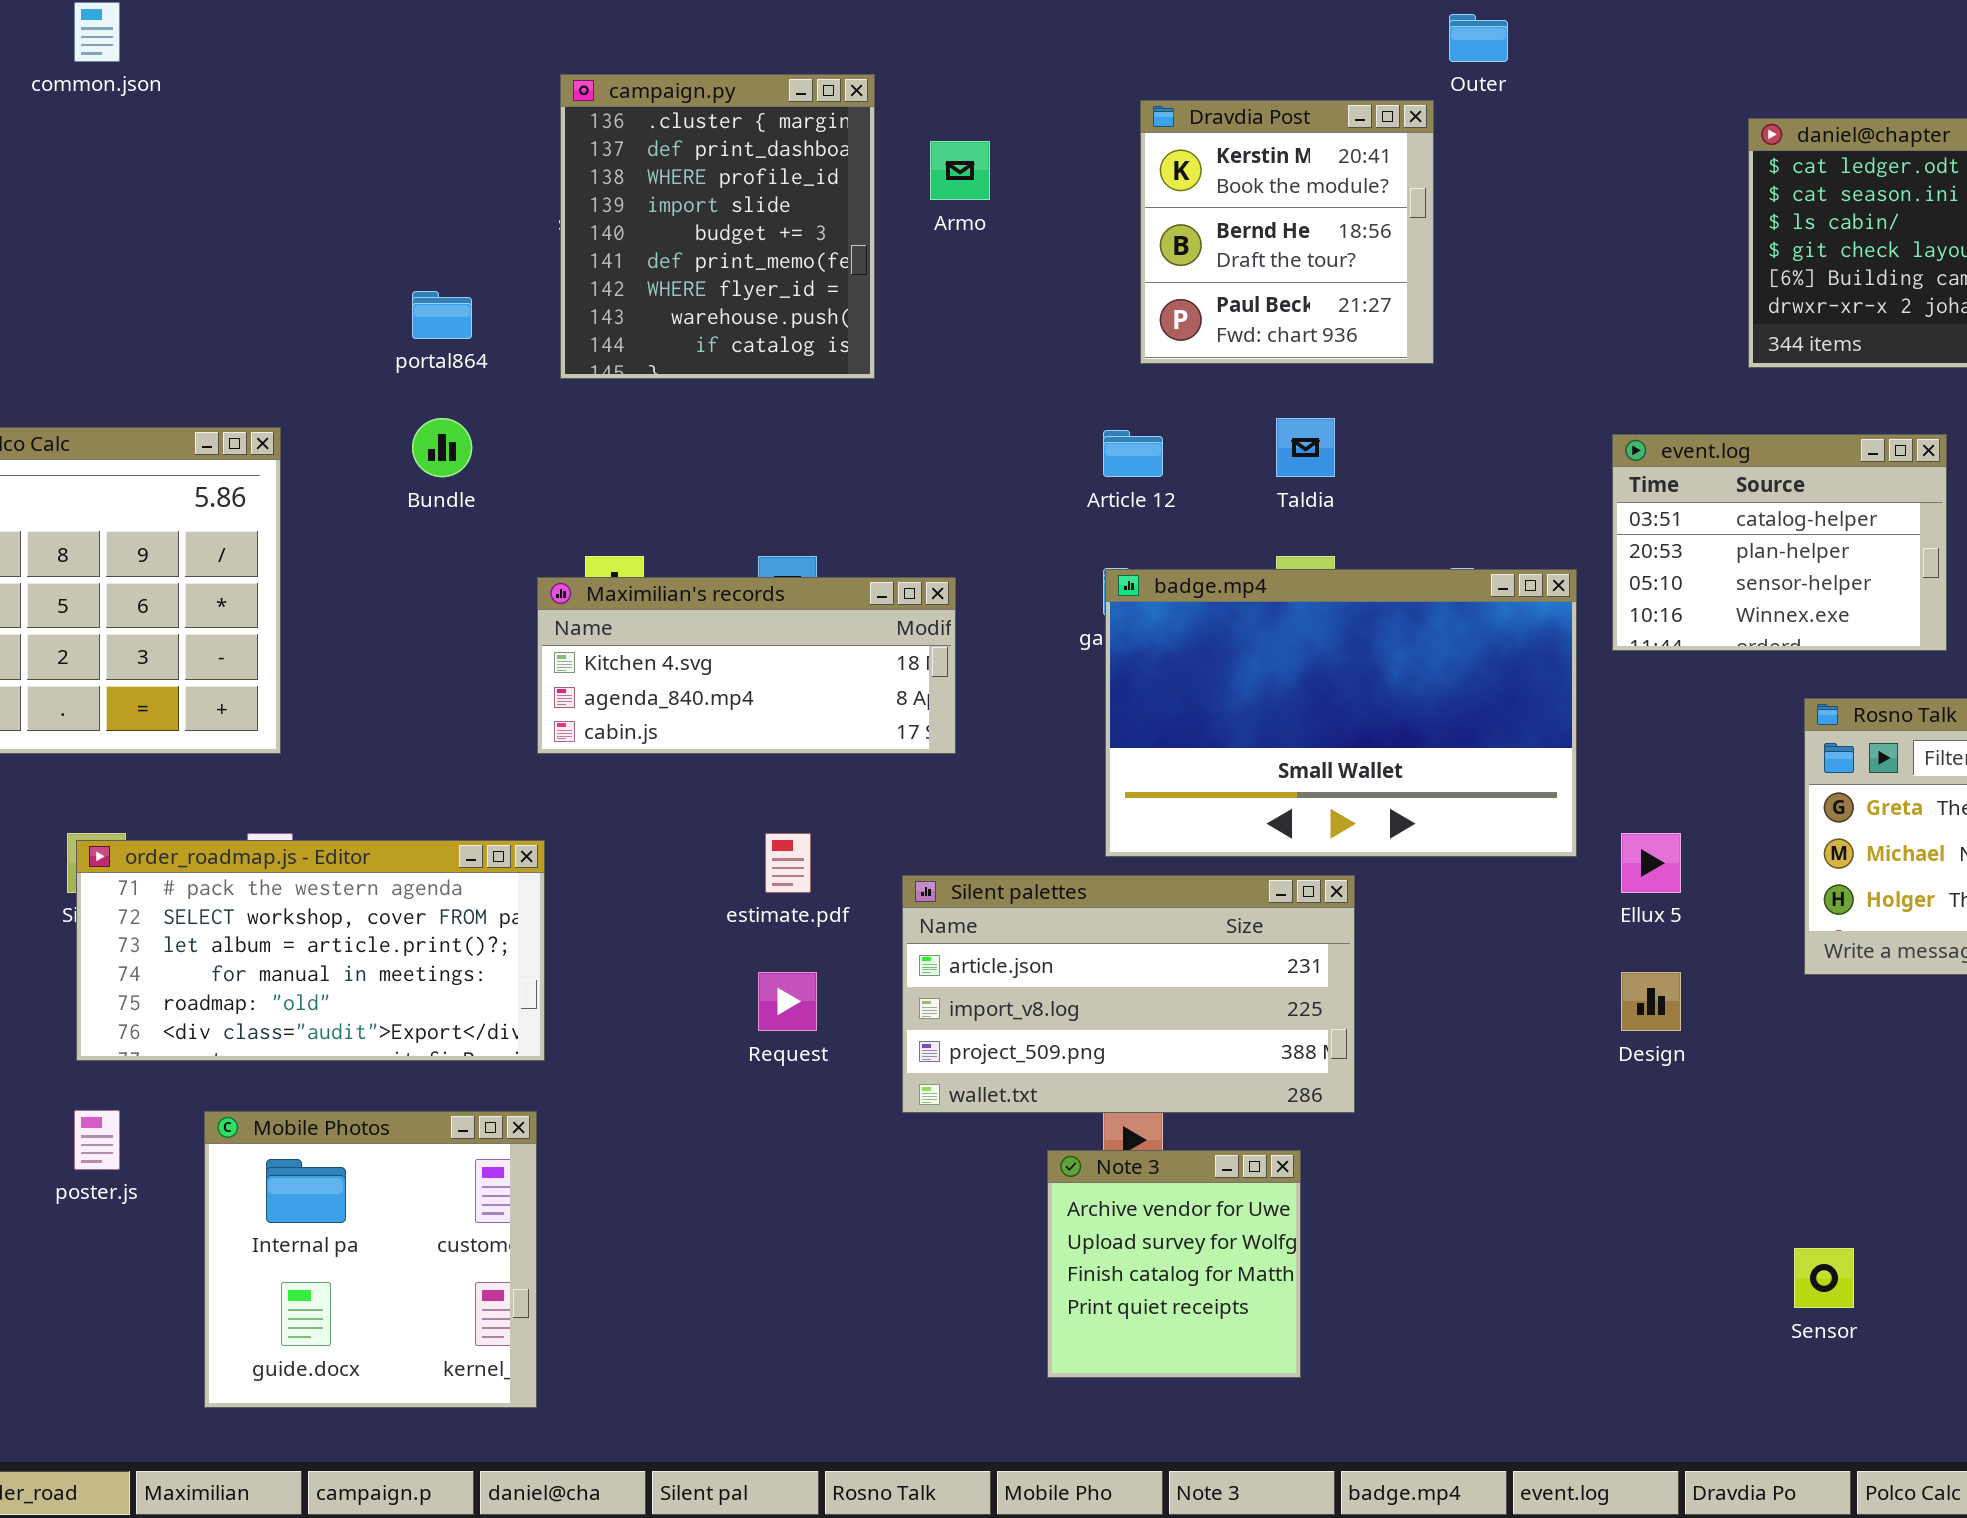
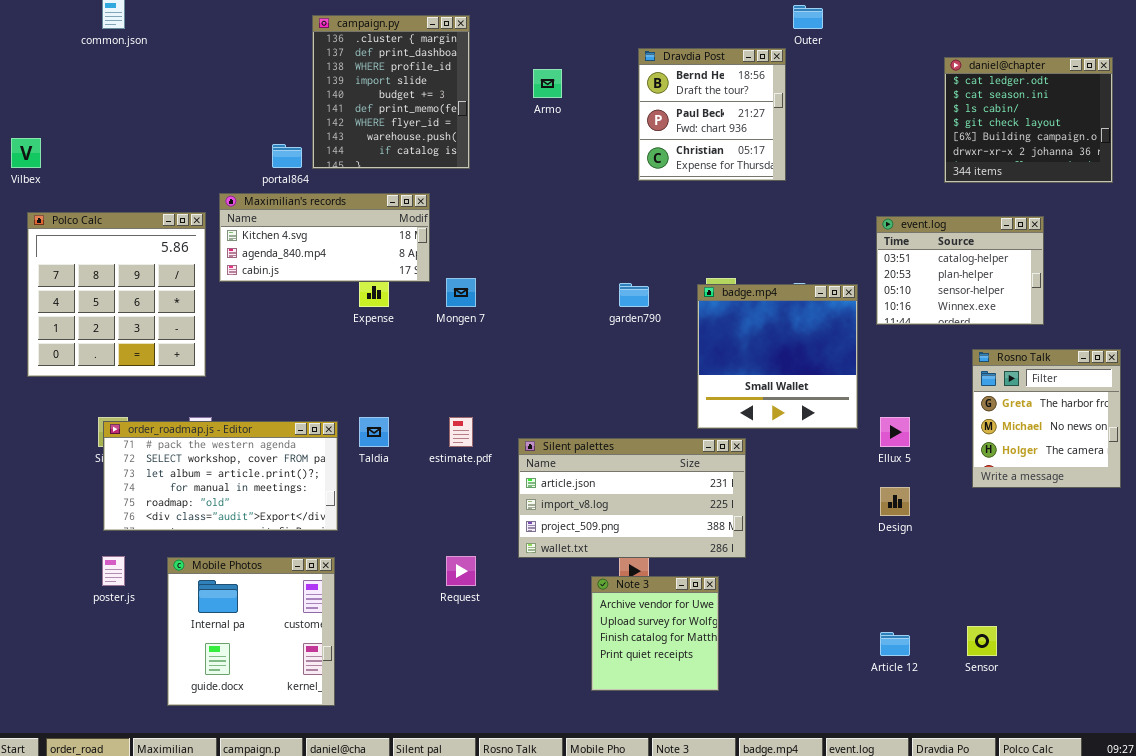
campaign.py: [560,74,875,379] -> [312,15,470,169], moved
Dravdia Post: [1140,100,1434,364] -> [638,48,786,181], scrolled down 1 row
Taldia: [1276,418,1335,477] -> [359,417,389,447], moved
Article 12: [1103,430,1163,477] -> [880,632,910,656], moved
badge.mp4: [1105,569,1577,857] -> [697,284,858,429], resized
Maximilian's records: [537,577,956,754] -> [219,193,430,282], moved
Request: [758,972,817,1031] -> [446,556,476,586], moved

